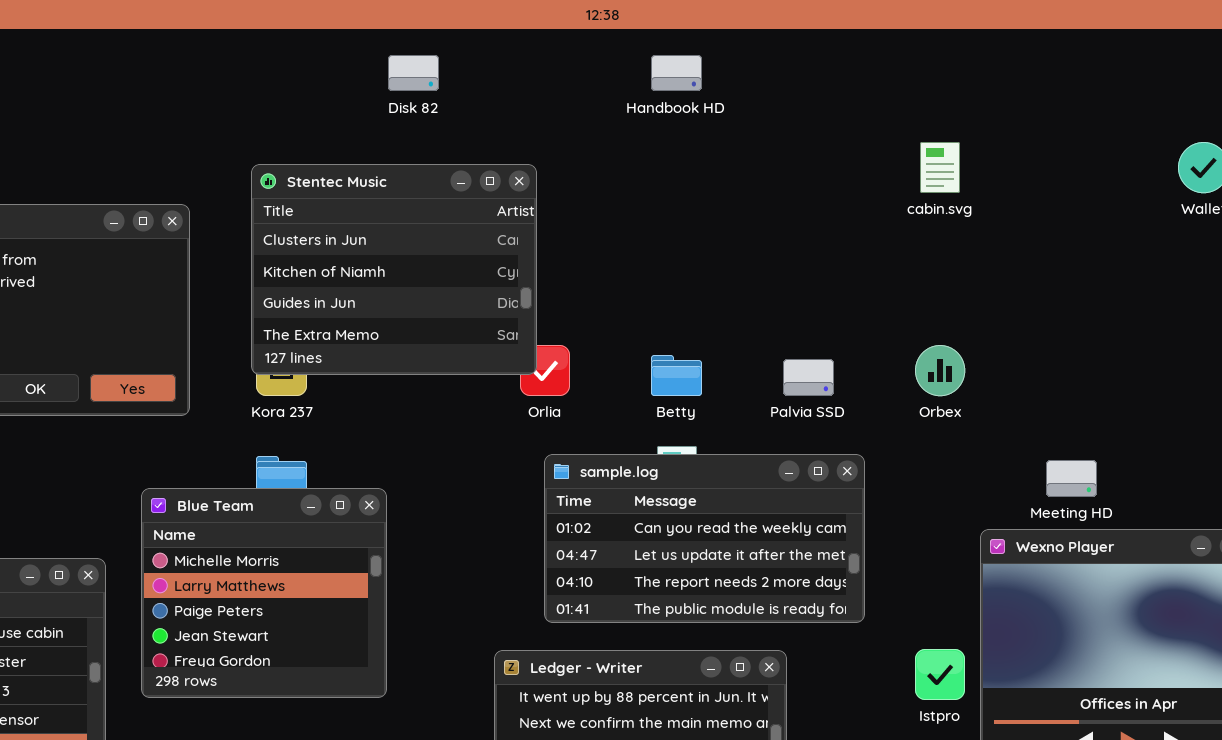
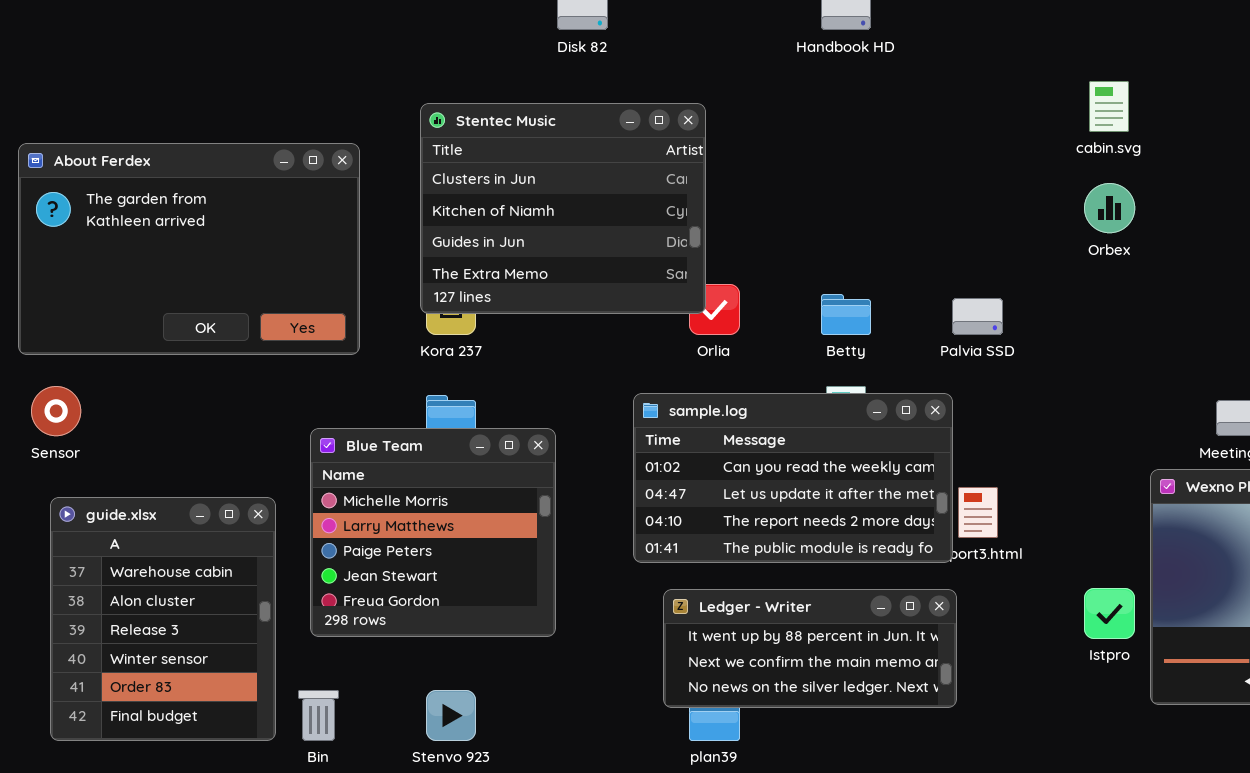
Orbex: [915,345,965,396] -> [1084,183,1135,233], moved
sample.log: [544,454,865,623] -> [633,393,953,563], moved

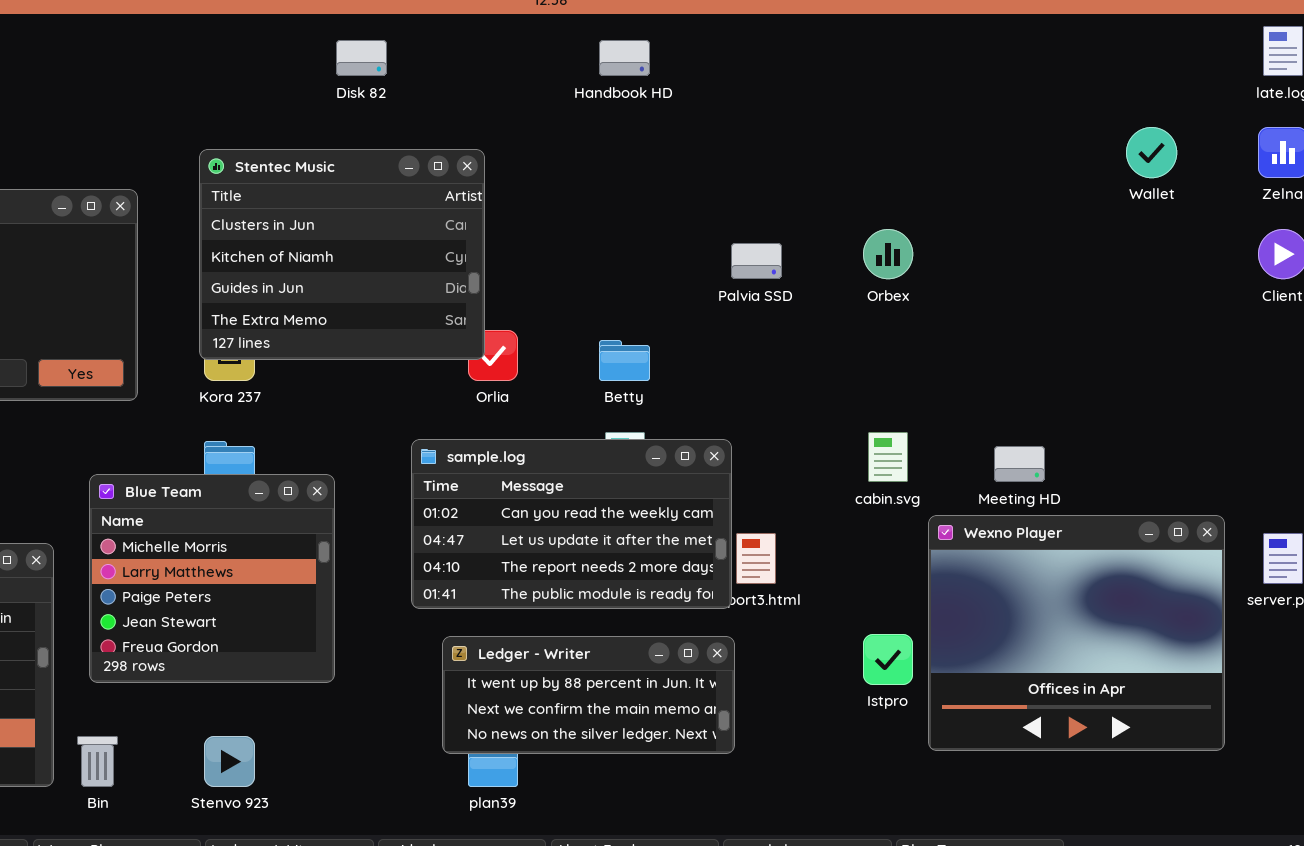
cabin.svg: [1089,81,1129,132] -> [868,432,908,482], moved
Palvia SSD: [952,298,1003,335] -> [731,243,782,279], moved

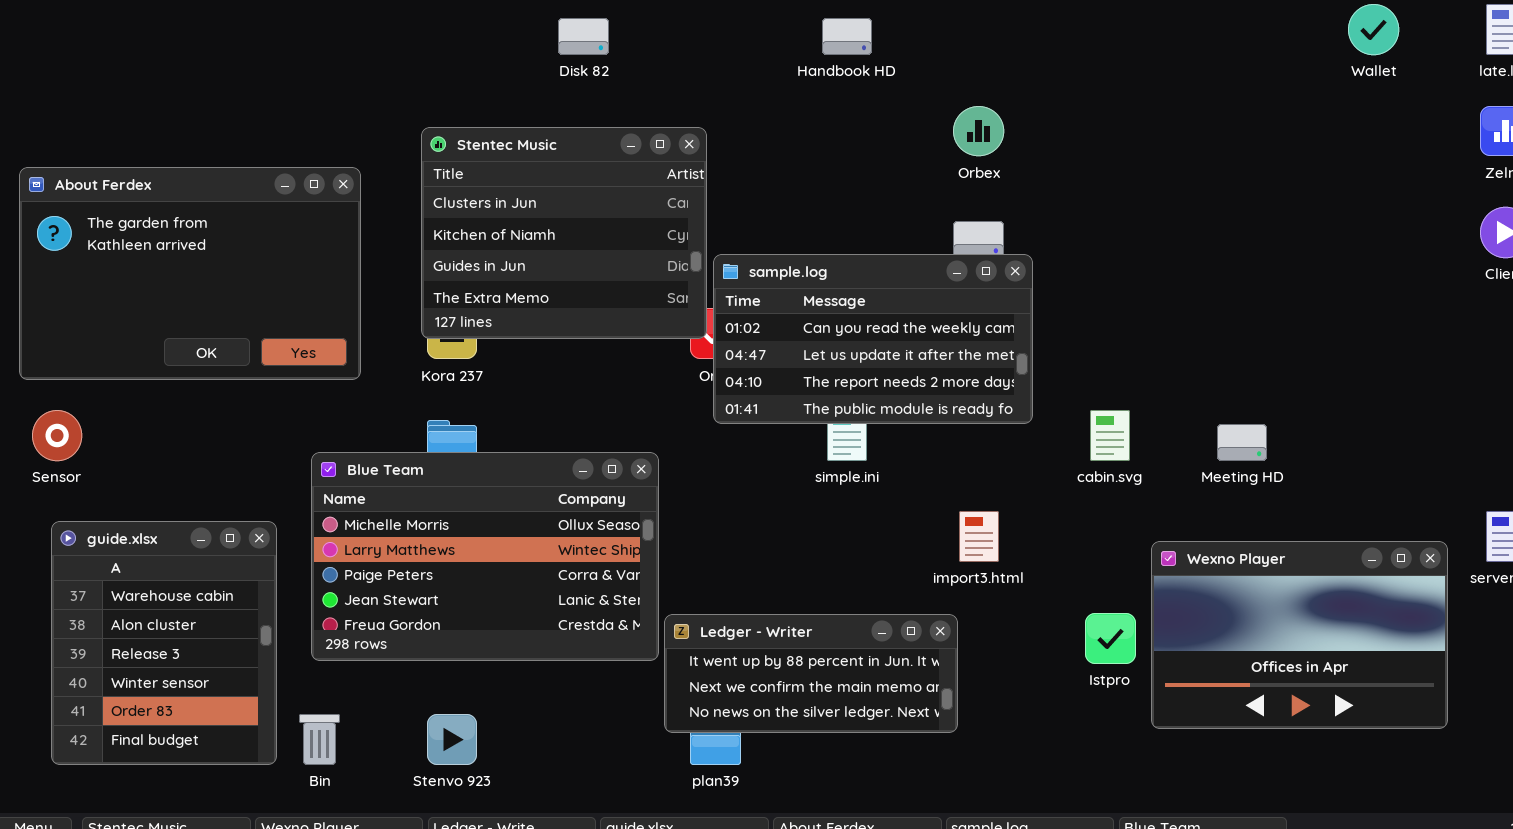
Wallet: [1126,127,1177,178] -> [1348,4,1399,55], moved
Orbex: [863,229,913,279] -> [953,106,1004,156], moved
sample.log: [411,439,732,609] -> [713,254,1033,424], moved
Blue Team: [89,474,335,683] -> [311,452,659,661], resized
Wexno Player: [928,515,1225,751] -> [1151,541,1448,729], resized

